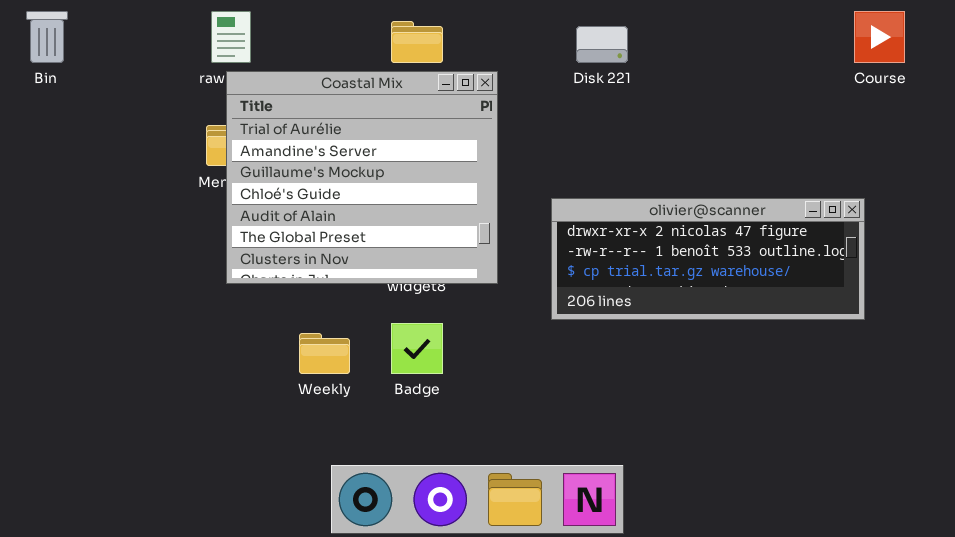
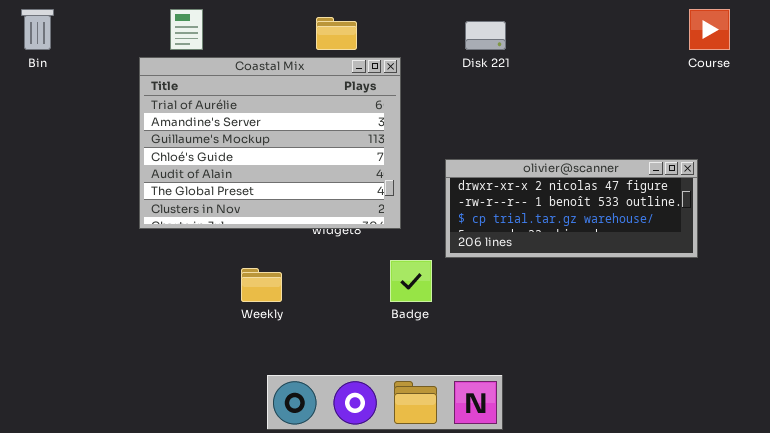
Coastal Mix: [226,71,498,284] -> [139,57,401,229], resized
Badge: [391,323,443,374] -> [390,260,432,302], moved

